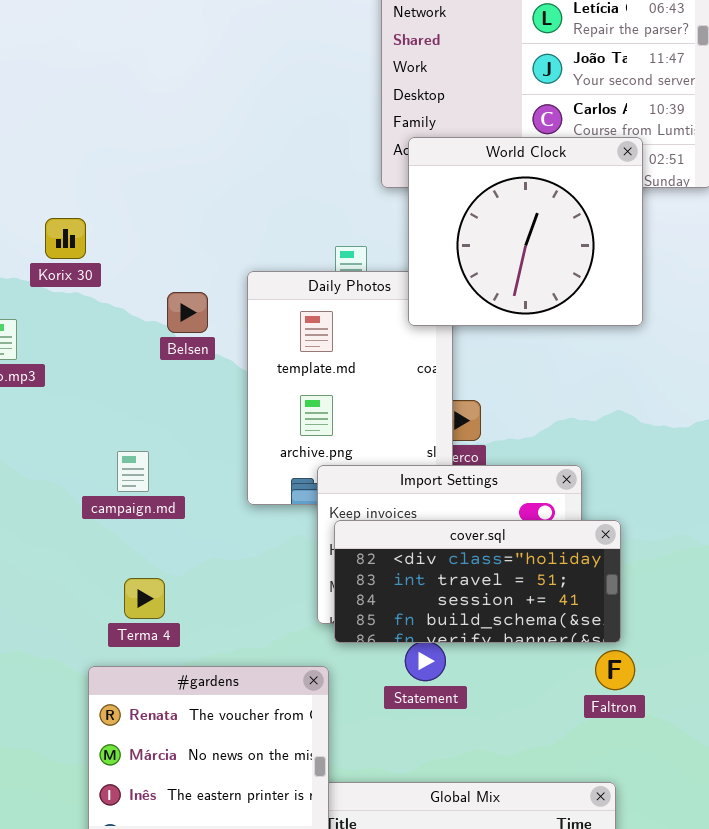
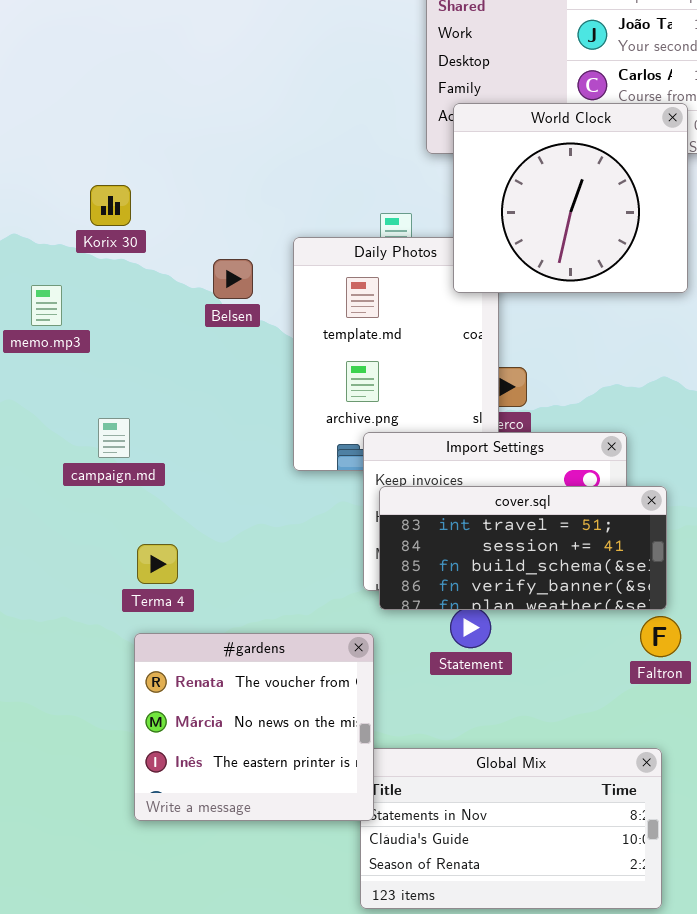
campaign.md: [117,451,149,492] -> [98,418,130,458], moved
cover.sql: [334,520,621,643] -> [379,486,667,610], scrolled down 1 row
Terma 4: [124,578,165,619] -> [137,544,178,584], moved

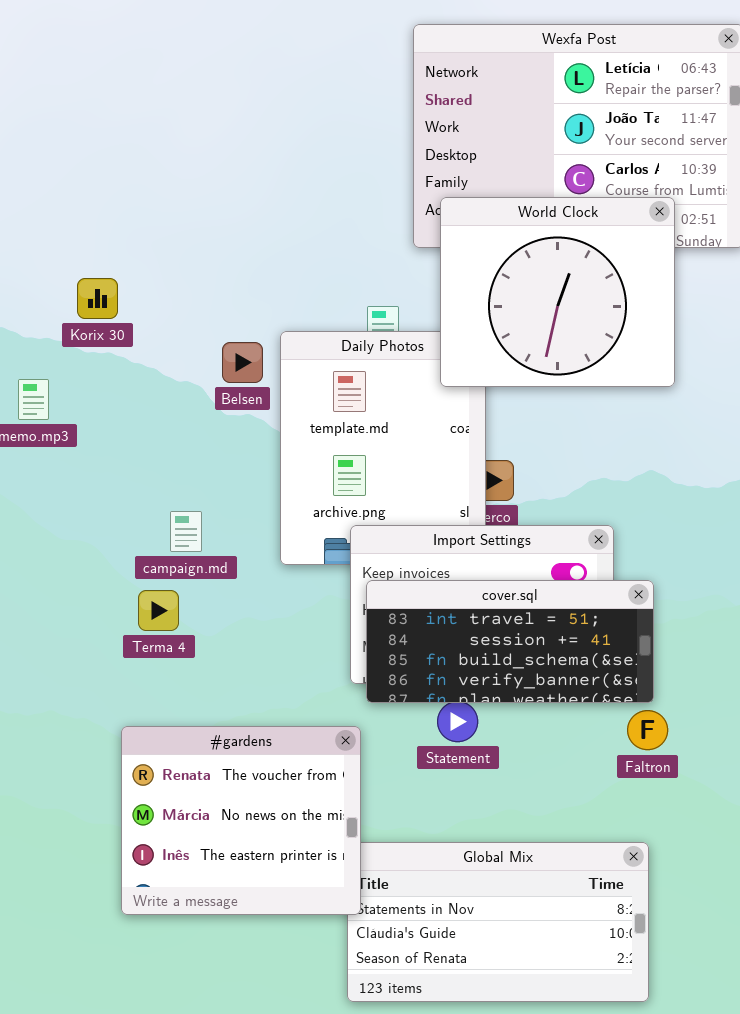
Belsen: [213,259,253,299] -> [222,342,263,383], moved
campaign.md: [98,418,130,458] -> [170,511,202,552], moved
Terma 4: [137,544,178,584] -> [138,590,179,631], moved

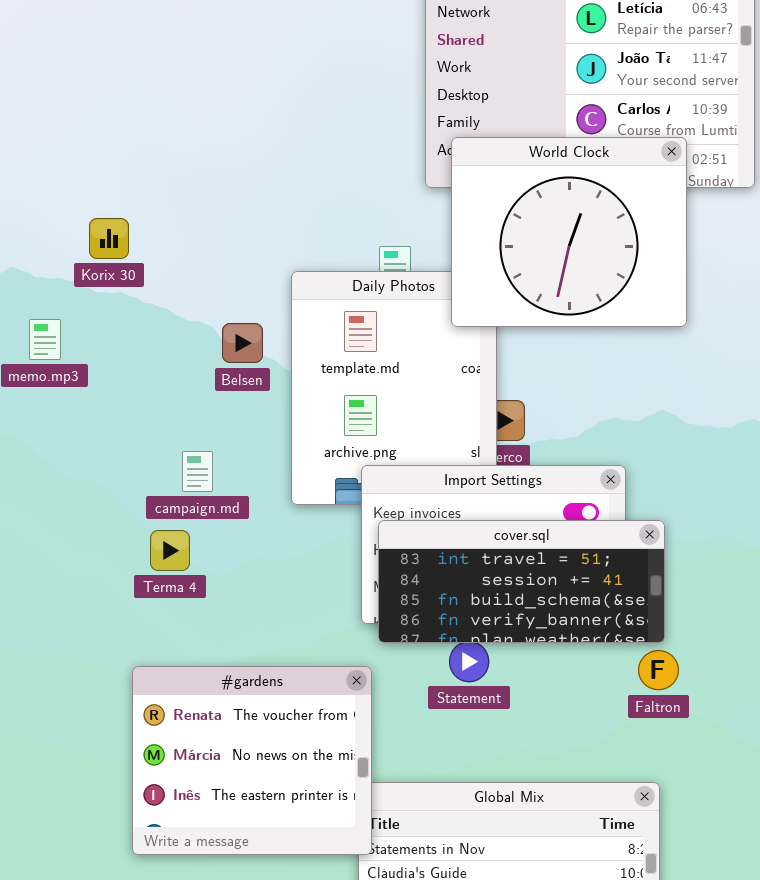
Belsen: [222,342,263,383] -> [222,323,263,363], moved

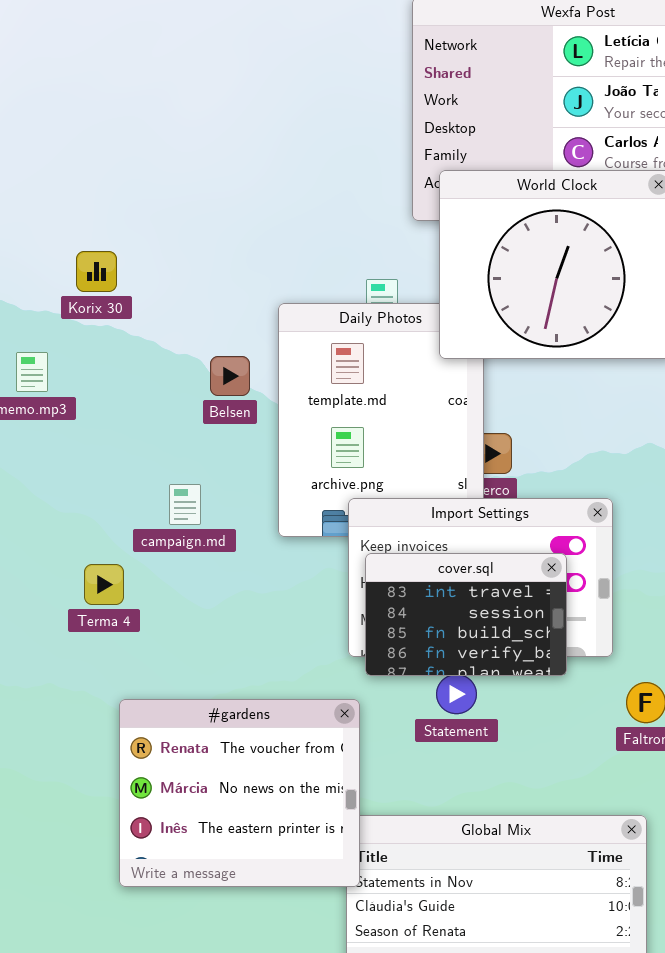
cover.sql: [378,520,665,643] -> [365,553,567,676], resized
Terma 4: [150,530,190,571] -> [84,564,124,605], moved

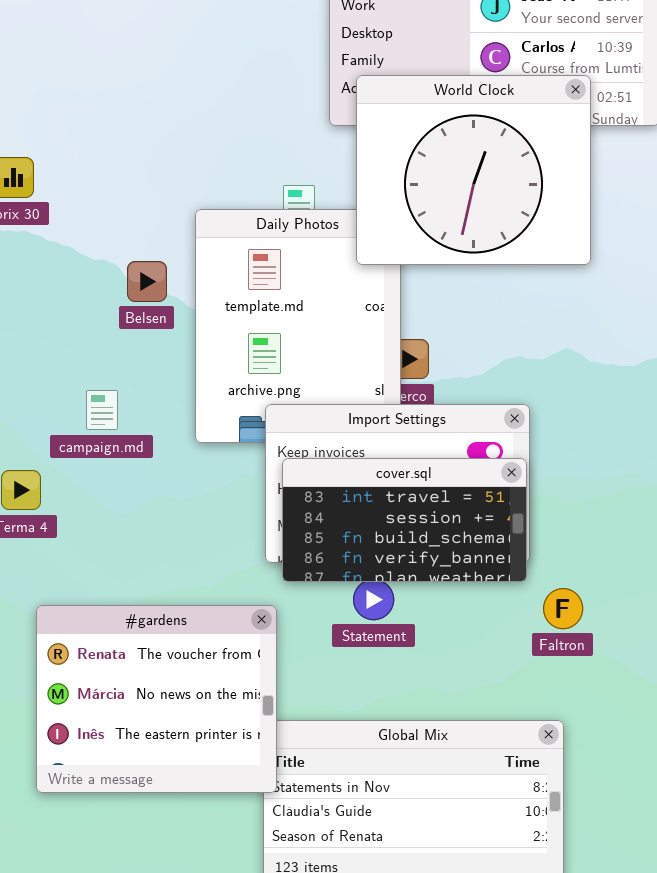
cover.sql: [365,553,567,676] -> [282,458,527,582], resized

